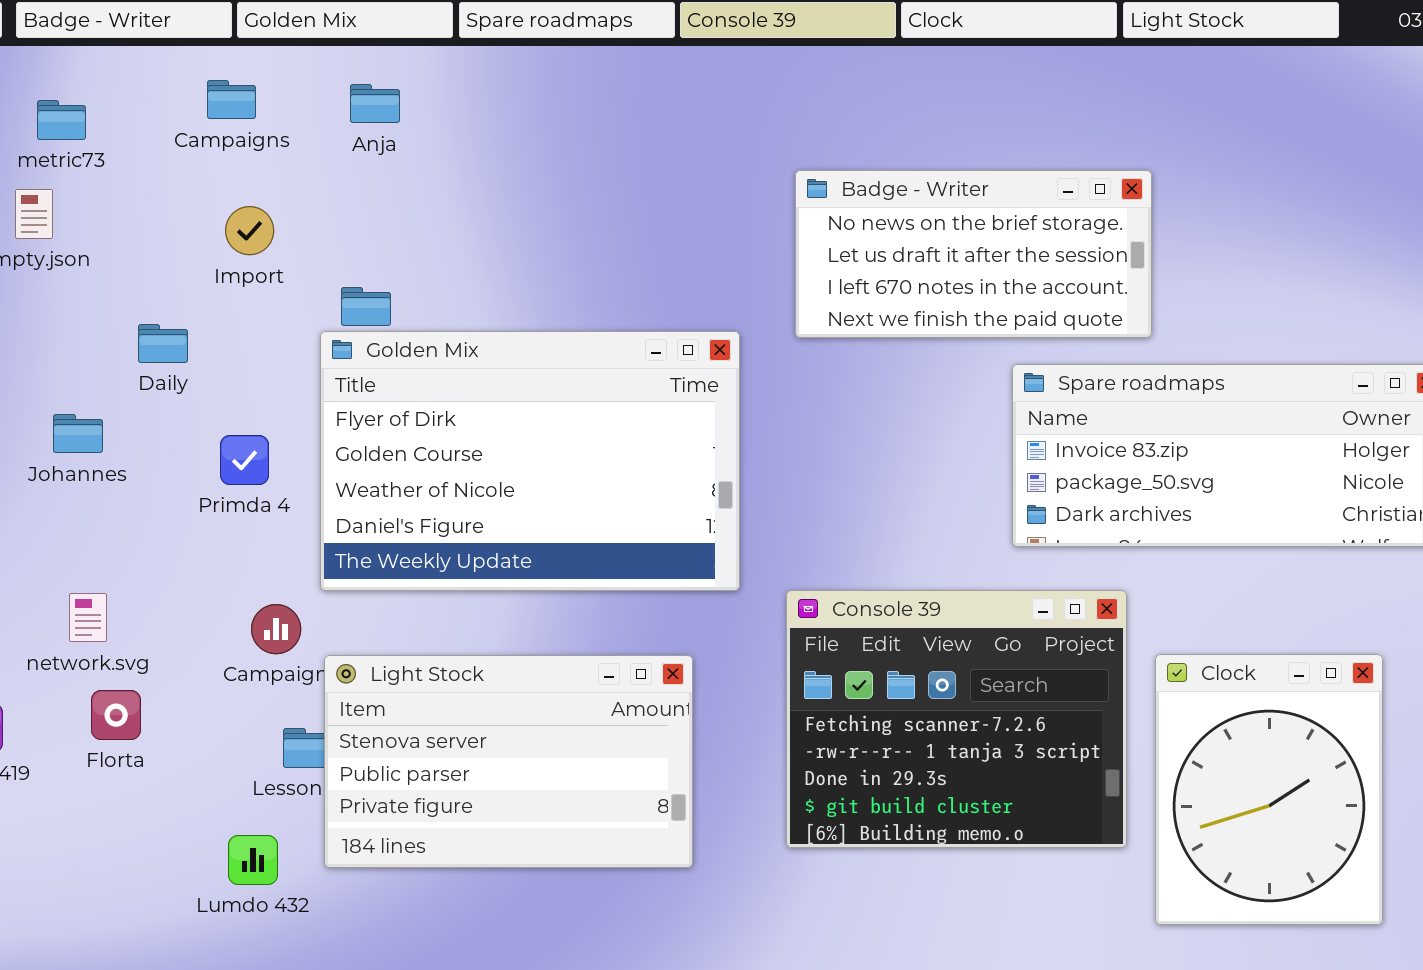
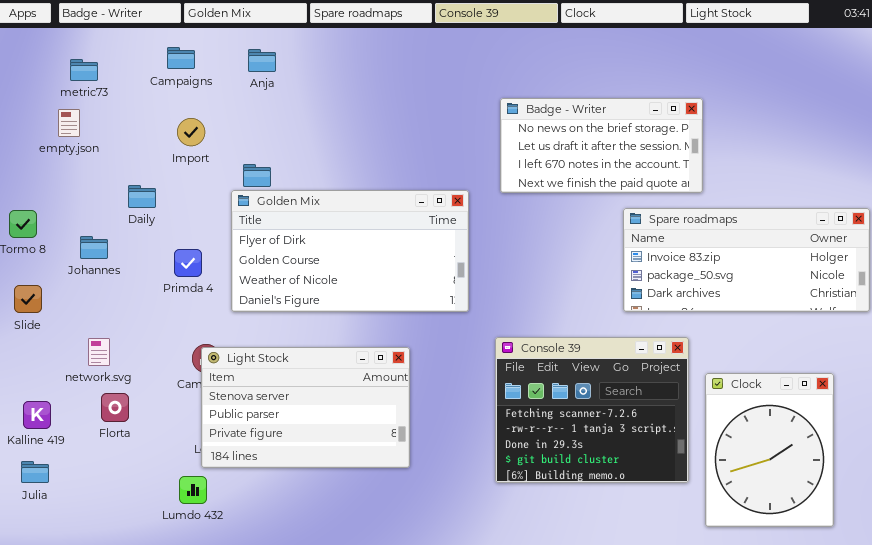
Golden Mix: [320,331,740,591] -> [231,190,469,312], resized
Light Stock: [324,655,693,868] -> [201,347,410,468], moved

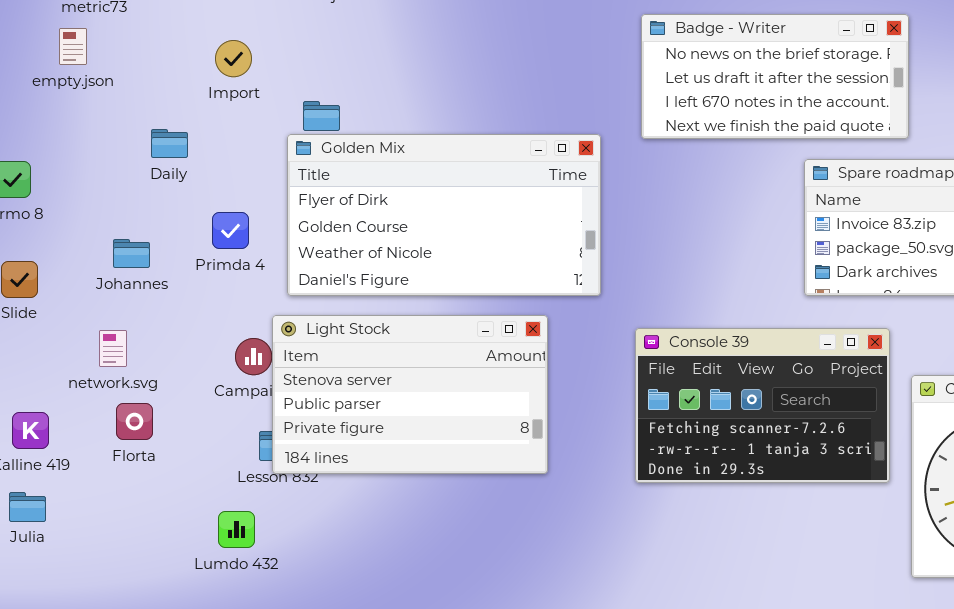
Johannes: [80,236,108,259] -> [113,239,150,268], moved
Console 39: [495,337,689,483] -> [635,328,890,483], resized
Light Stock: [201,347,410,468] -> [272,315,548,474], moved

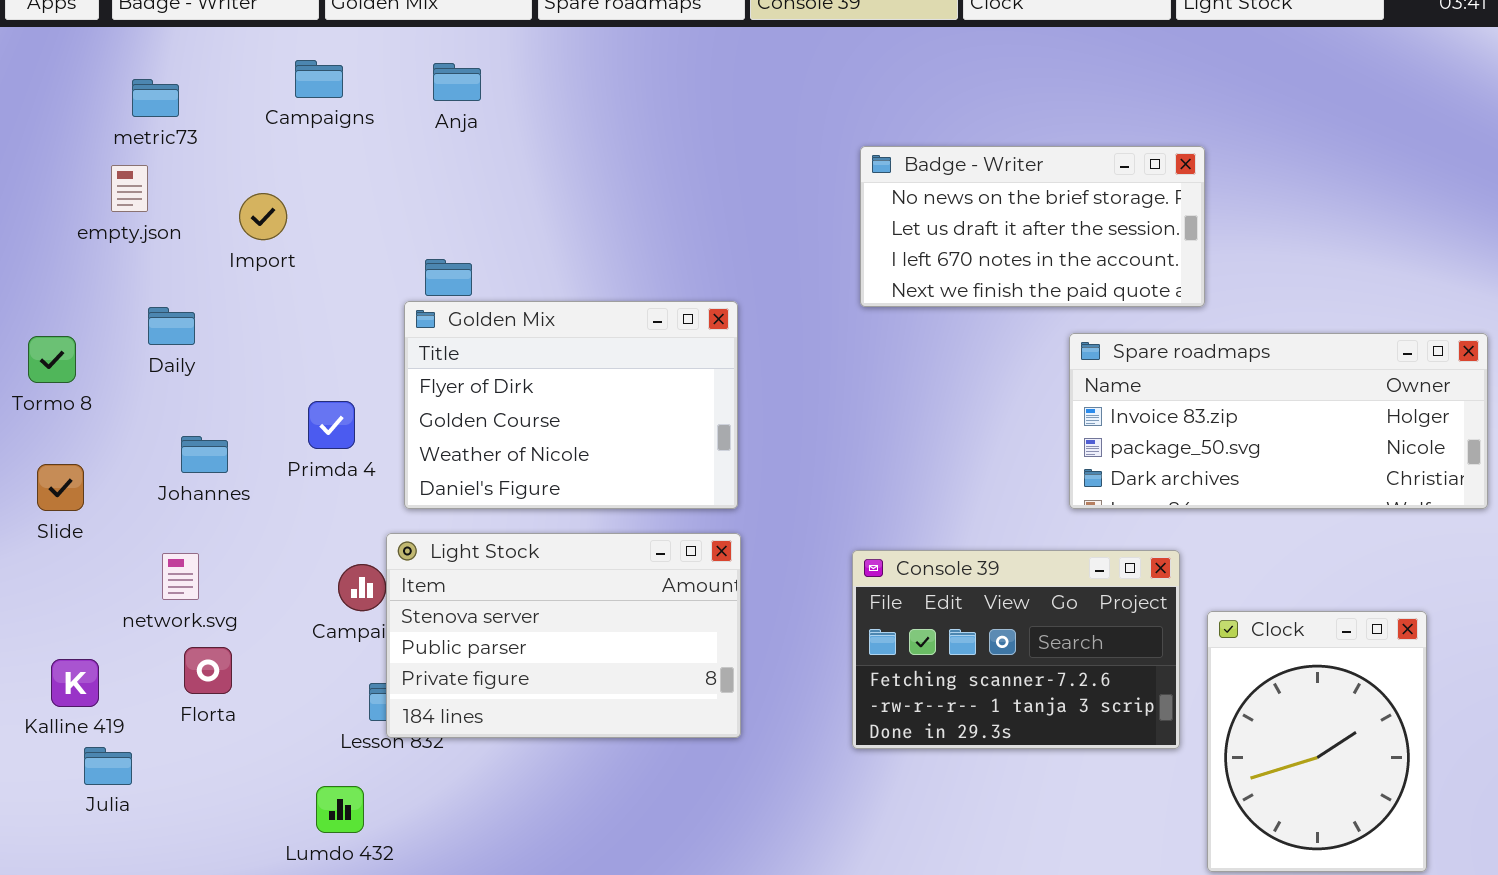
Import: [215,40,252,77] -> [239,193,287,240], moved
Daily: [151,129,188,158] -> [148,307,195,345], moved
Golden Mix: [287,134,601,296] -> [404,301,738,509], resized
Julia: [9,492,46,522] -> [84,747,132,785], moved

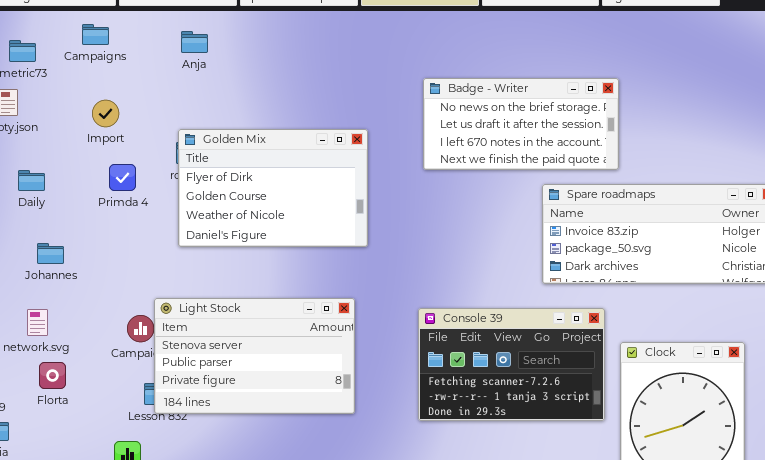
Campaigns: [295,60,343,98] -> [82,24,109,45], moved
Import: [239,193,287,240] -> [92,100,119,127], moved
Golden Mix: [404,301,738,509] -> [178,129,368,247], moved
Primda 4: [308,401,355,449] -> [109,164,136,191], moved

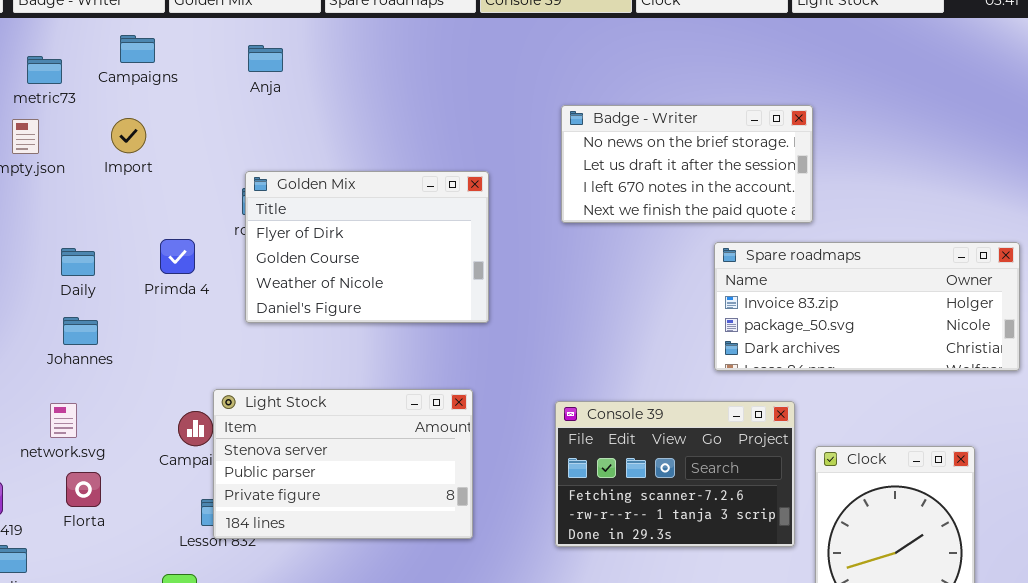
Import: [92,100,119,127] -> [111,118,146,153], moved
Primda 4: [109,164,136,191] -> [160,239,195,274], moved
Daily: [18,170,45,191] -> [61,248,95,276], moved

